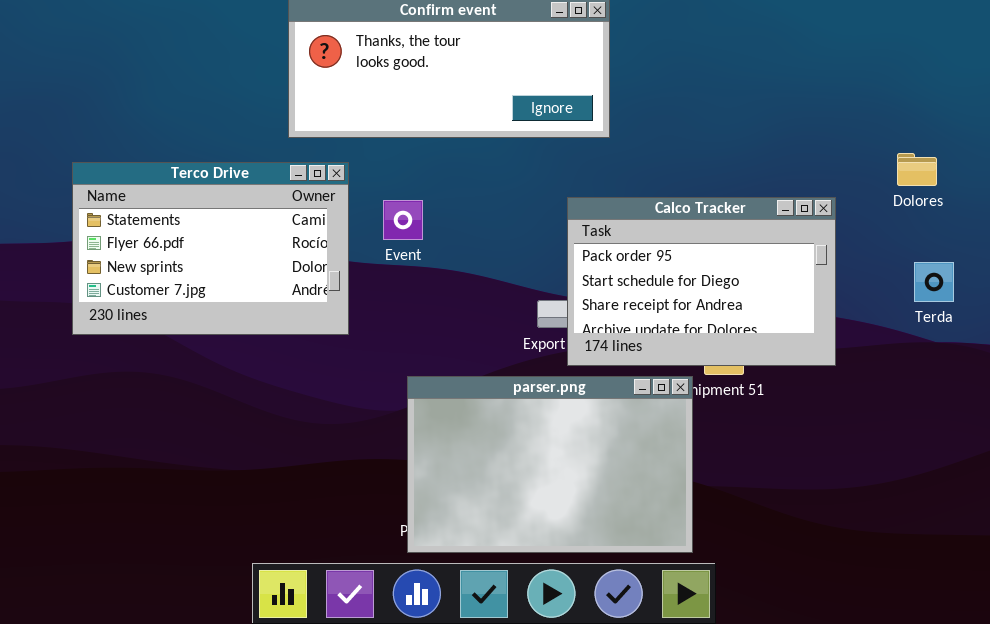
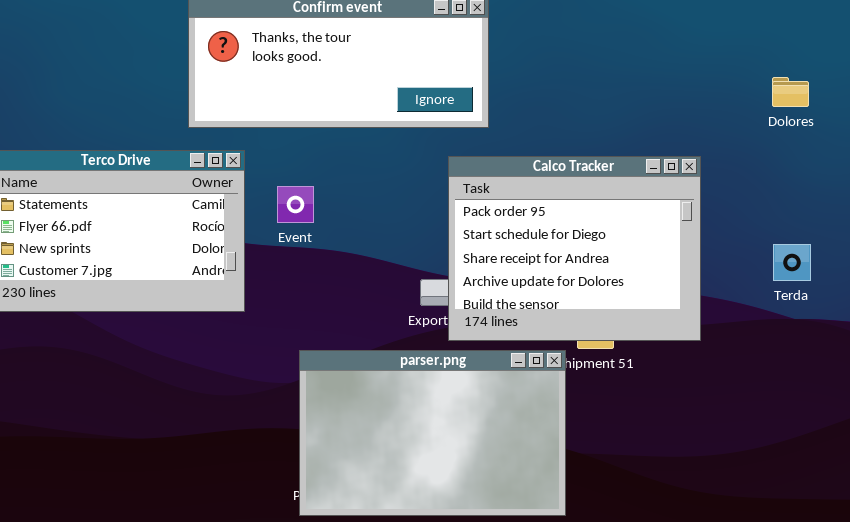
Dolores: [897,153,937,186] -> [772,77,809,107], moved
Calco Tracker: [567,197,836,366] -> [448,156,701,341], resized

